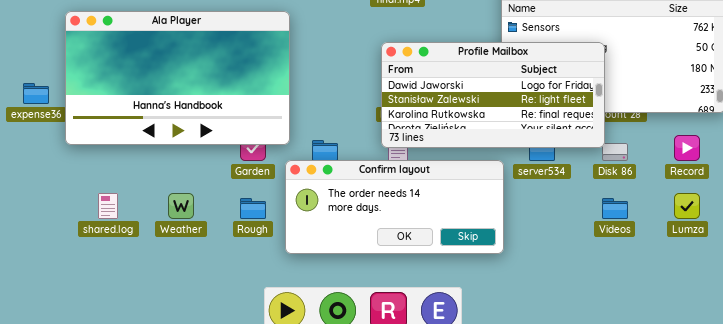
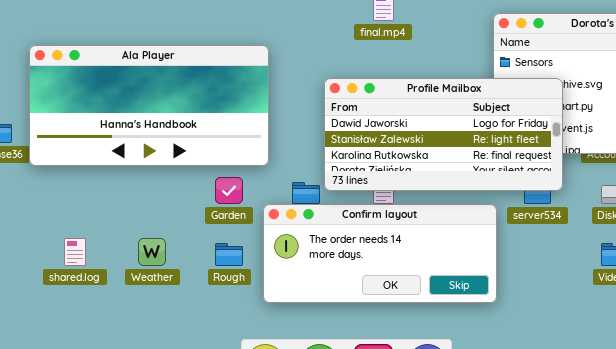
Ala Player: [65,11,290,145] -> [29,45,269,166], resized
Profile Mailbox: [381,42,605,148] -> [324,78,563,191], moved

